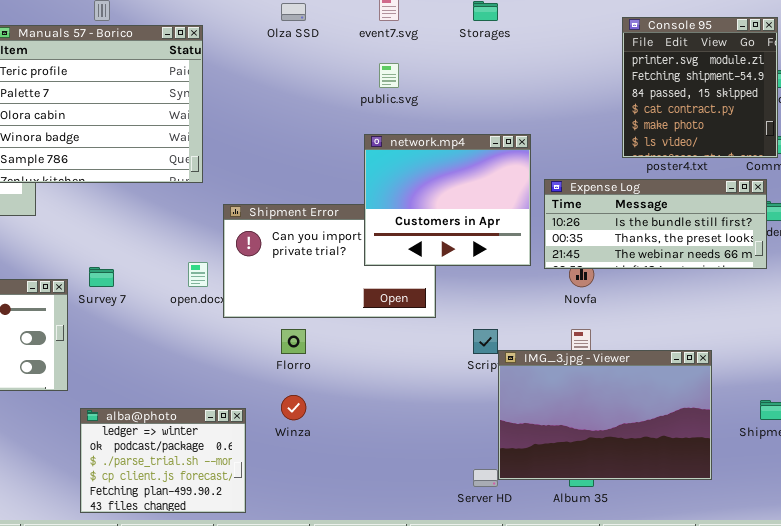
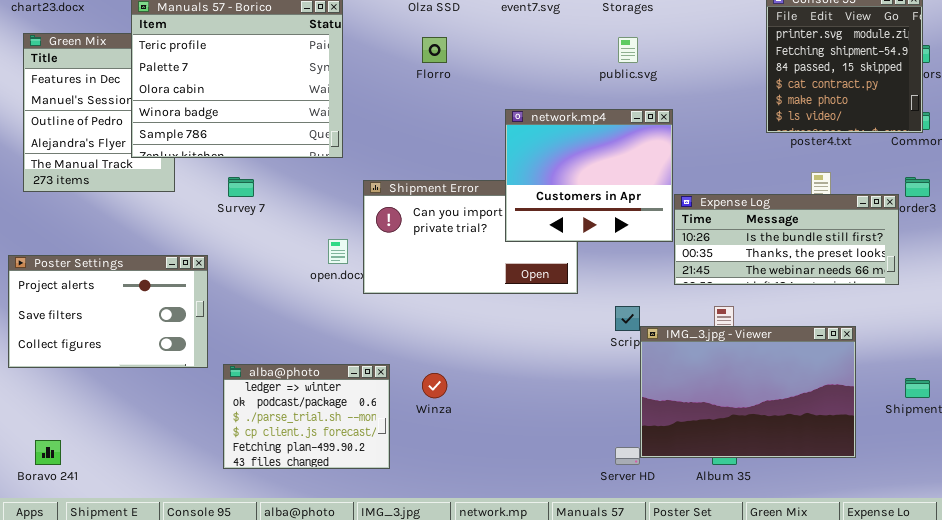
public.svg: [379,63,399,88] -> [618,37,638,63], moved
Expense Log: [544,179,767,269] -> [674,194,899,285], moved
Survey 7: [89,267,114,287] -> [228,177,254,197], moved
Florro: [281,329,306,354] -> [422,37,447,63], moved
alba@photo: [80,408,246,513] -> [223,364,390,469], moved

